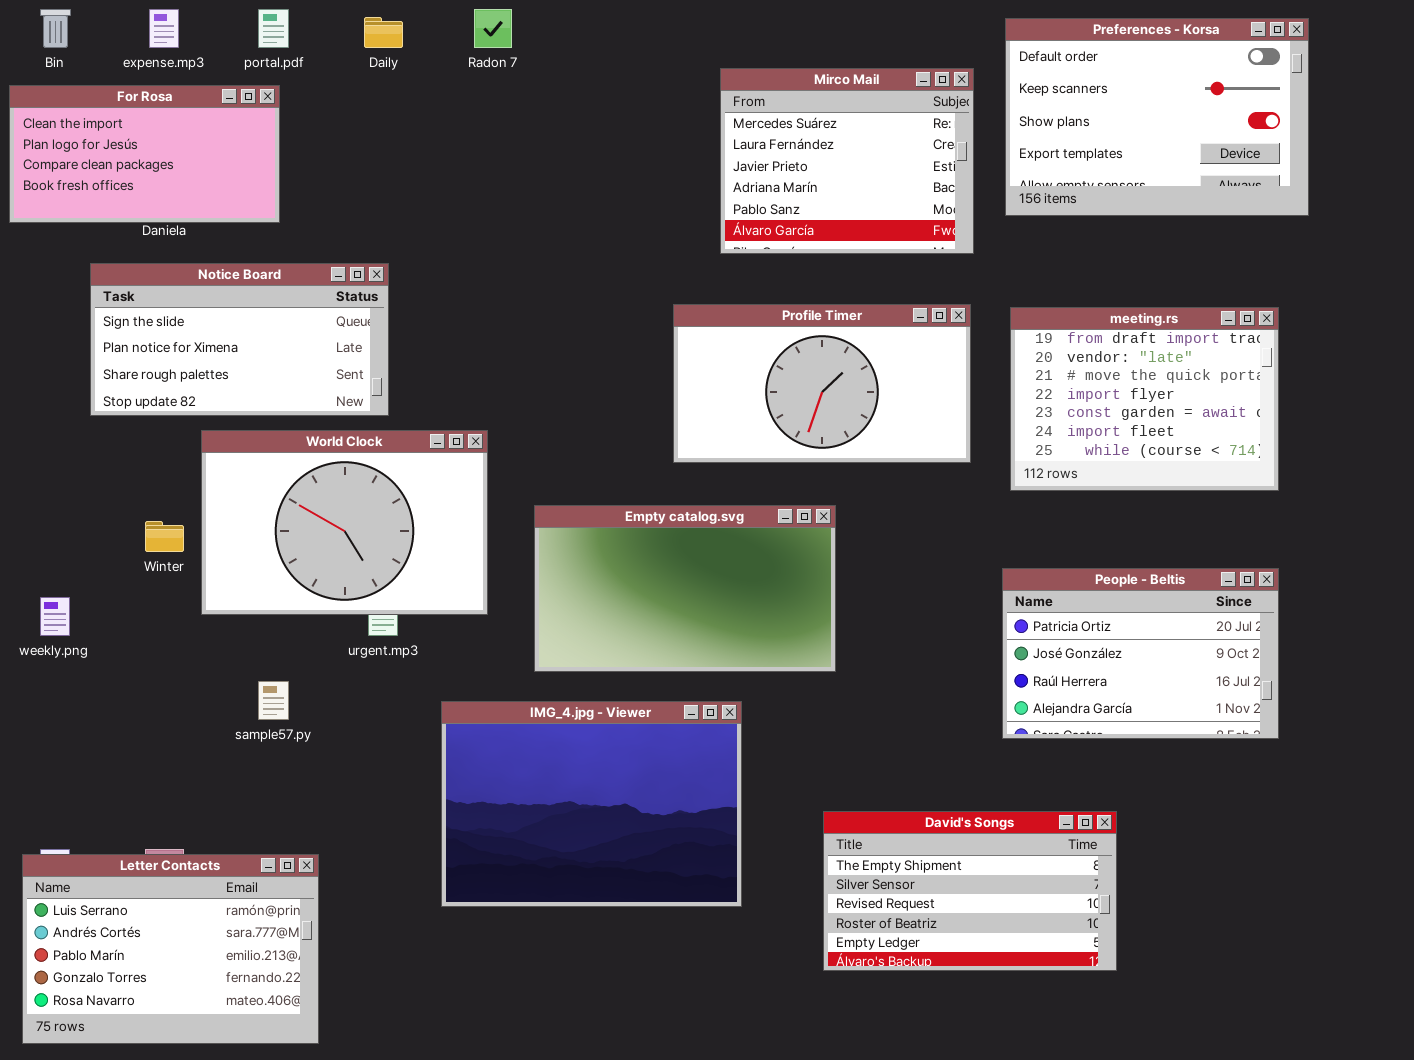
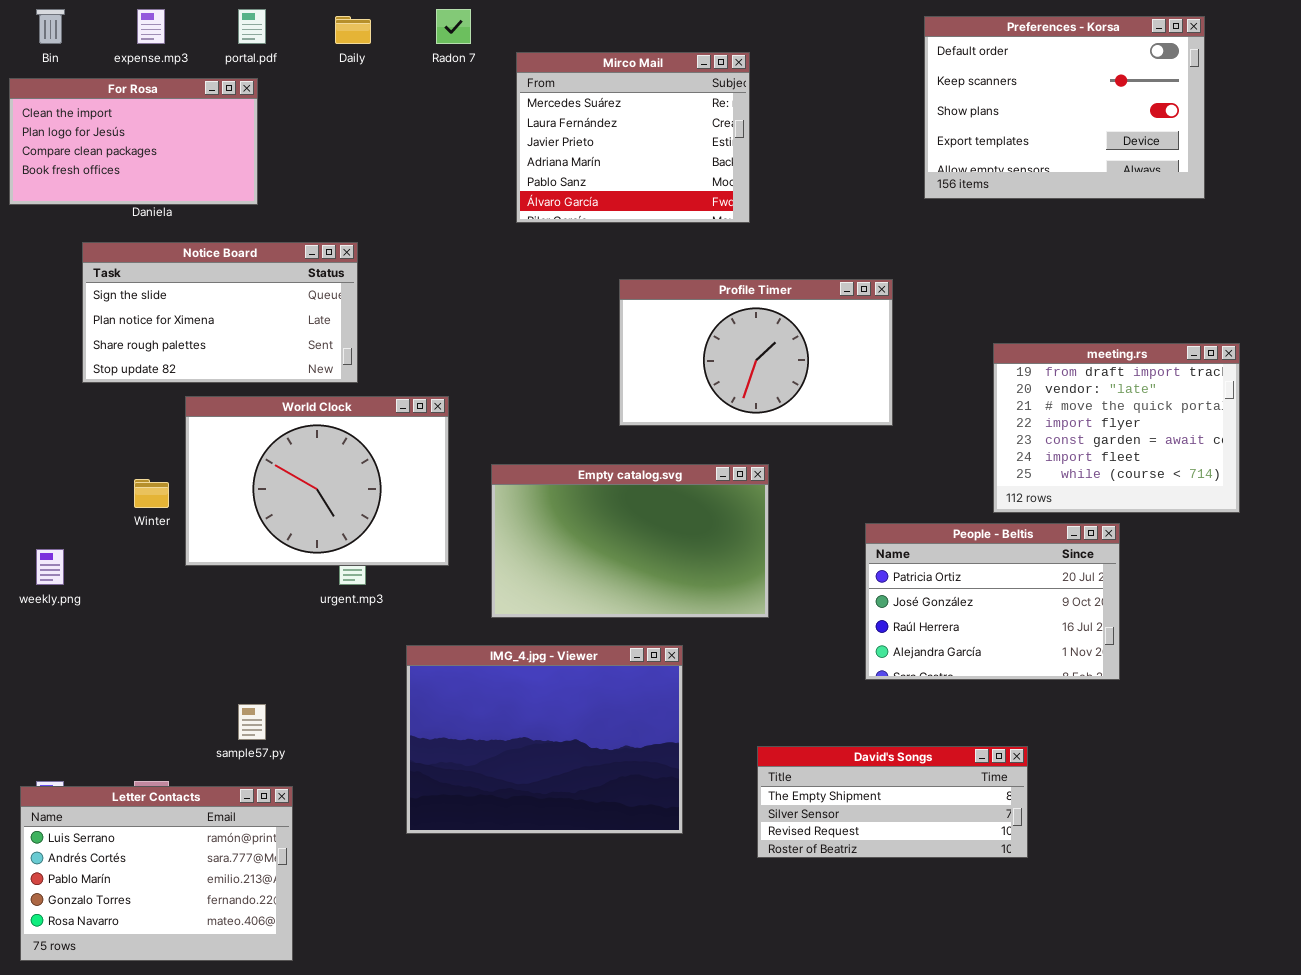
Mirco Mail: [720,68,974,254] -> [516,52,750,223], moved
meeting.rs: [1010,307,1279,491] -> [993,343,1240,513], moved
People - Beltis: [1002,568,1279,739] -> [865,523,1120,680], moved
sample57.py: [258,681,289,720] -> [238,704,266,740], moved
David's Songs: [823,811,1117,971] -> [757,746,1028,858], resized

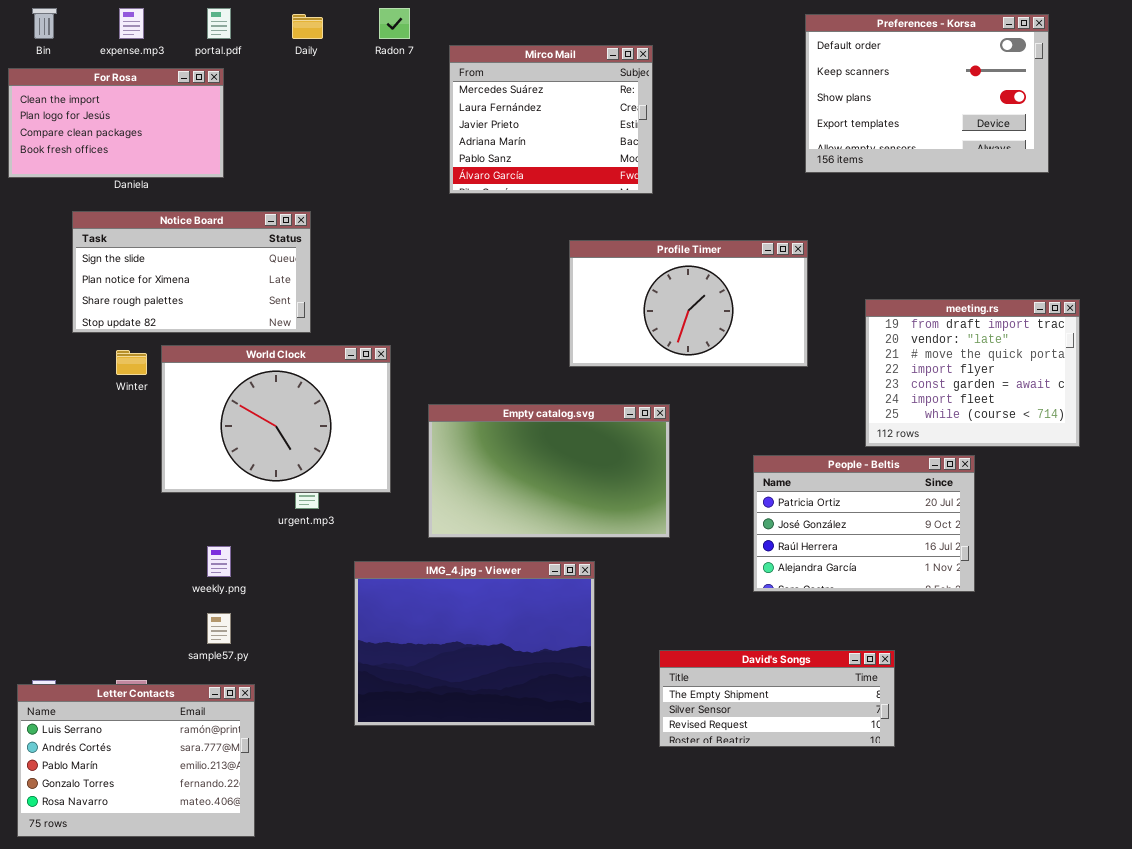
Profile Timer: [619,279,893,426] -> [569,240,808,367], moved
Winter: [134,479,169,508] -> [116,350,147,375], moved
weekly.png: [36,549,64,585] -> [207,546,231,577], moved

